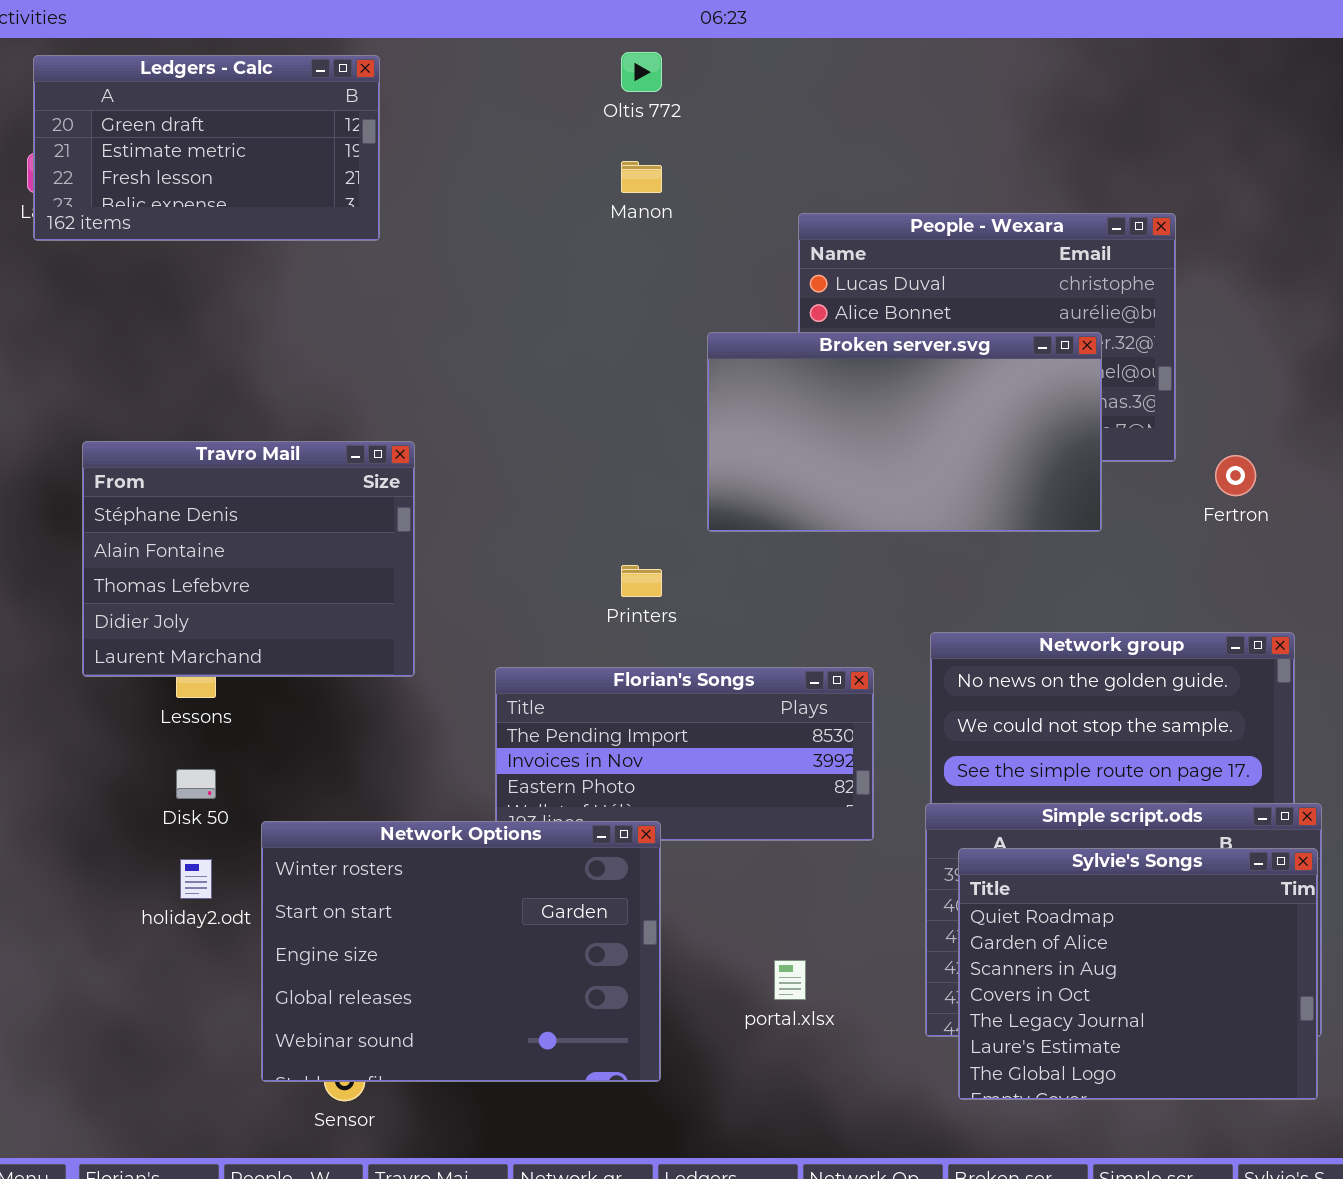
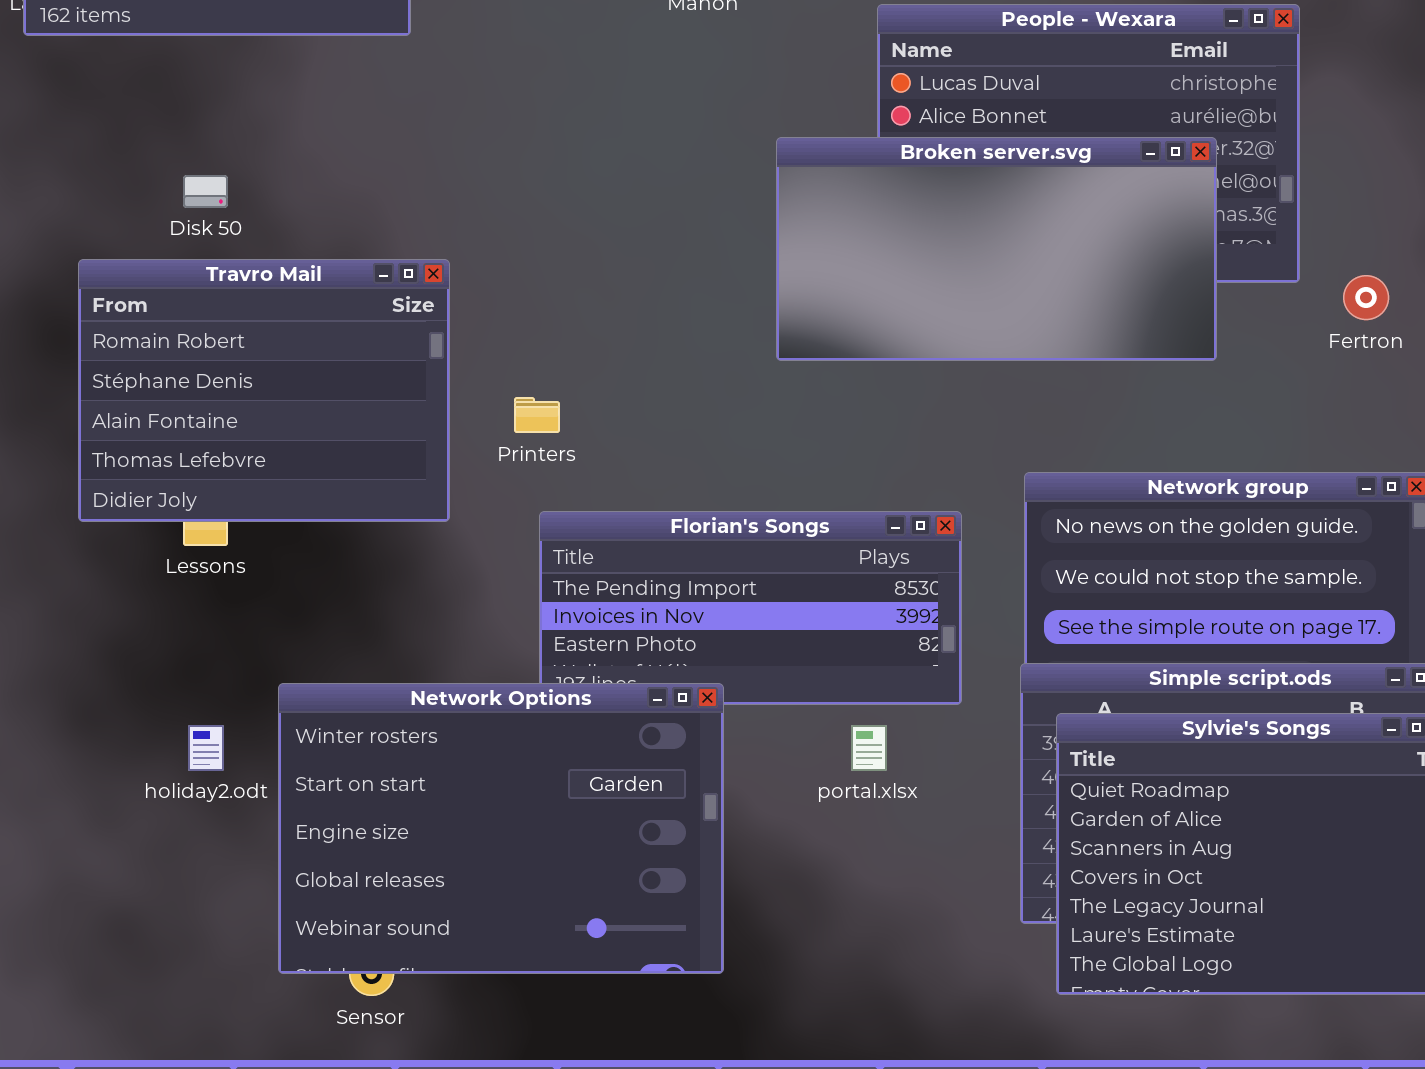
Travro Mail: [82,441,415,677] -> [78,259,450,522], scrolled up 1 row
Printers: [621,565,662,597] -> [514,397,560,433], moved
Disk 50: [176,769,216,799] -> [183,175,228,208], moved
portal.xlsx: [774,960,806,1000] -> [851,725,887,771], moved

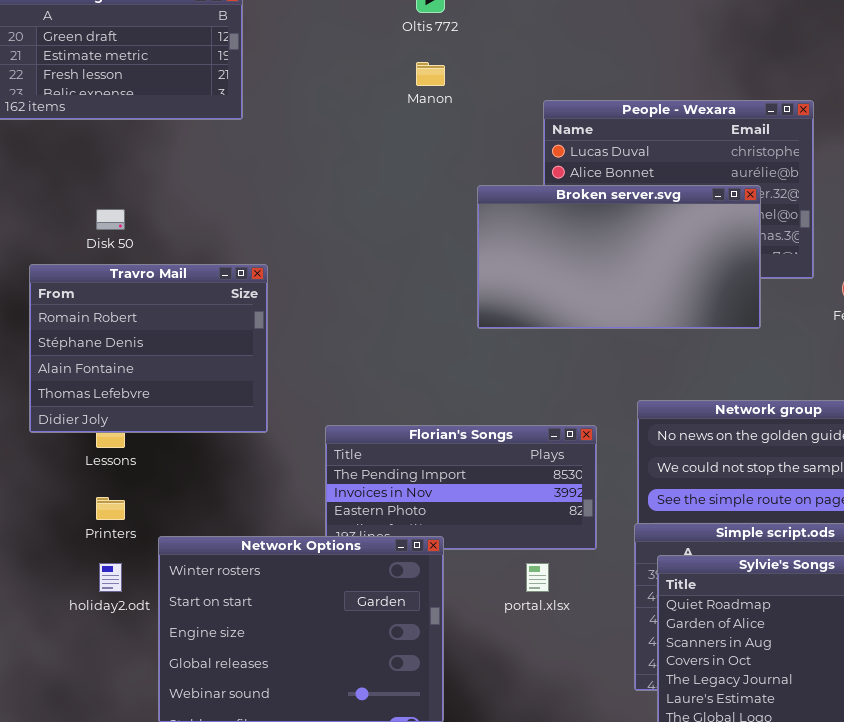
Printers: [514,397,560,433] -> [96,497,125,520], moved

